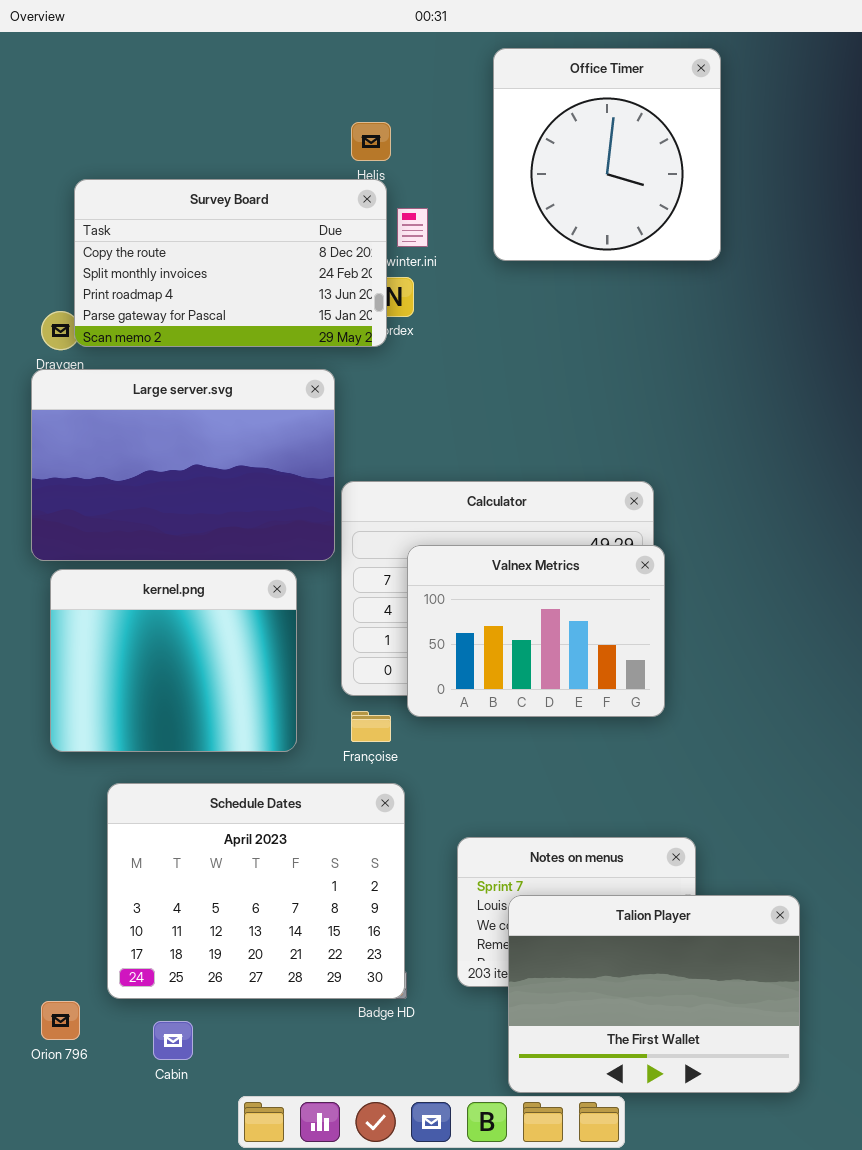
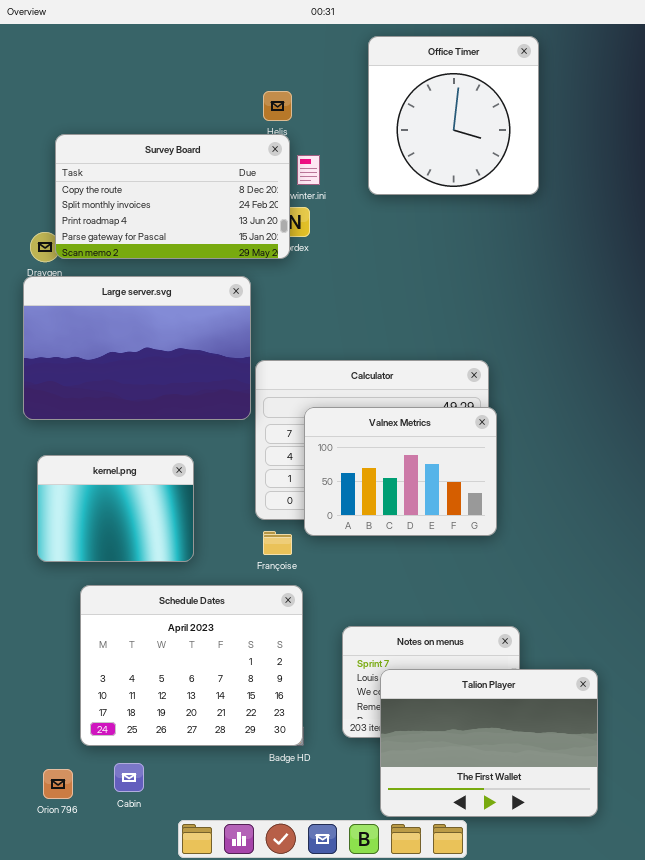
kernel.png: [50,569,297,752] -> [37,455,194,562], resized
Orion 796: [41,1001,80,1040] -> [43,769,73,799], moved

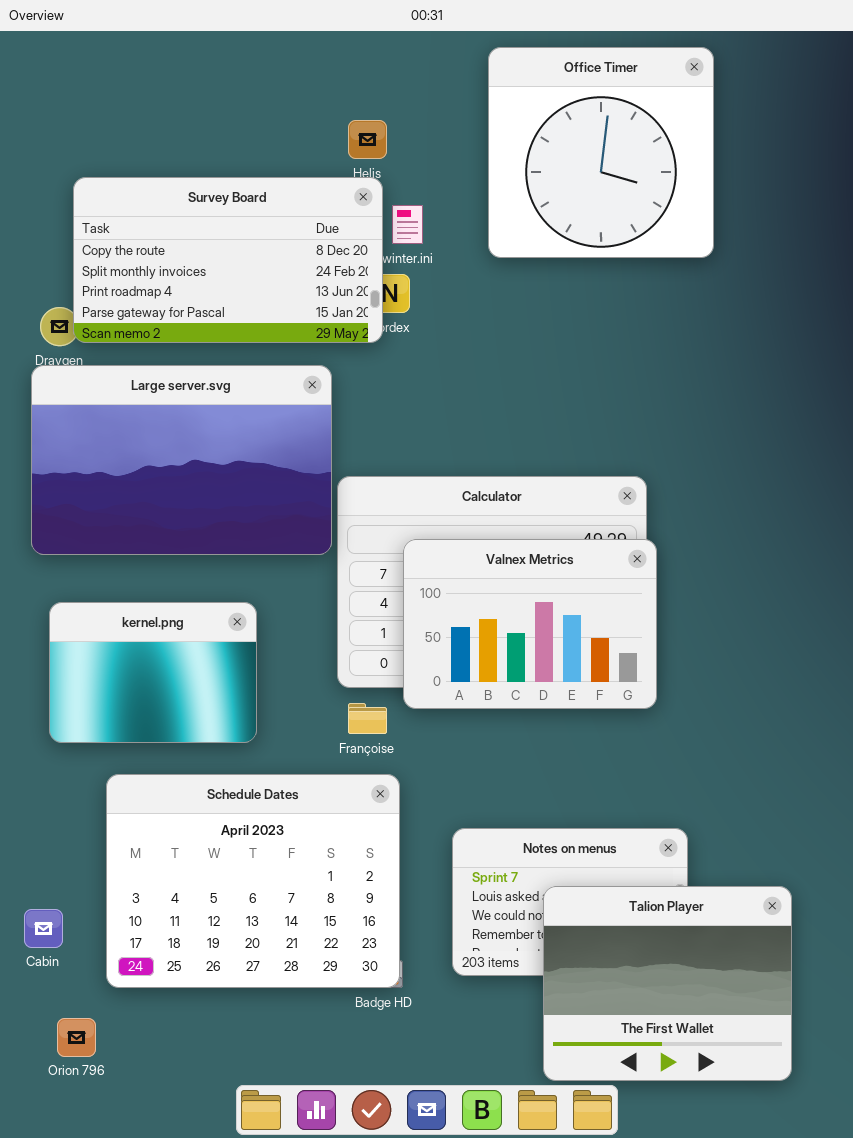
Talion Player: [380,669,598,817] -> [543,886,792,1081], resized
Cabin: [114,763,144,792] -> [24,909,63,948], moved

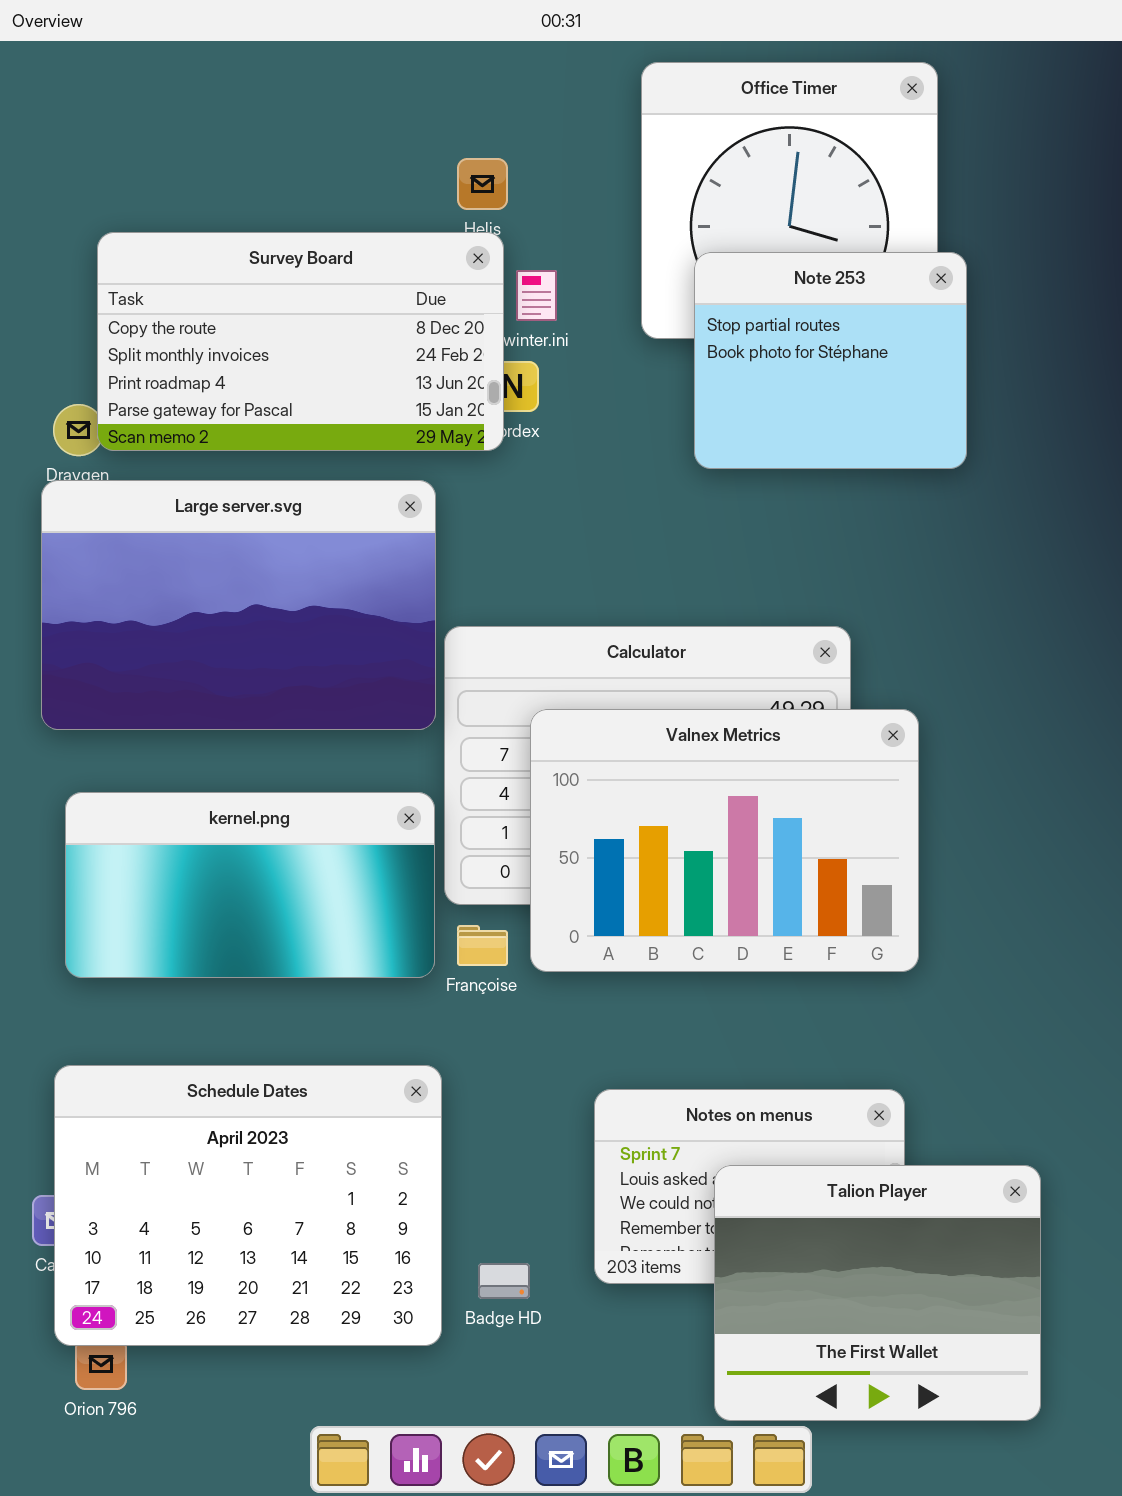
Note 253: none -> [694,252,967,469], opened
Valnex Metrics: [403,539,657,709] -> [530,709,919,972], resized
kernel.png: [49,602,257,743] -> [65,792,435,978], resized
Schedule Dates: [106,774,400,988] -> [54,1065,442,1346], moved

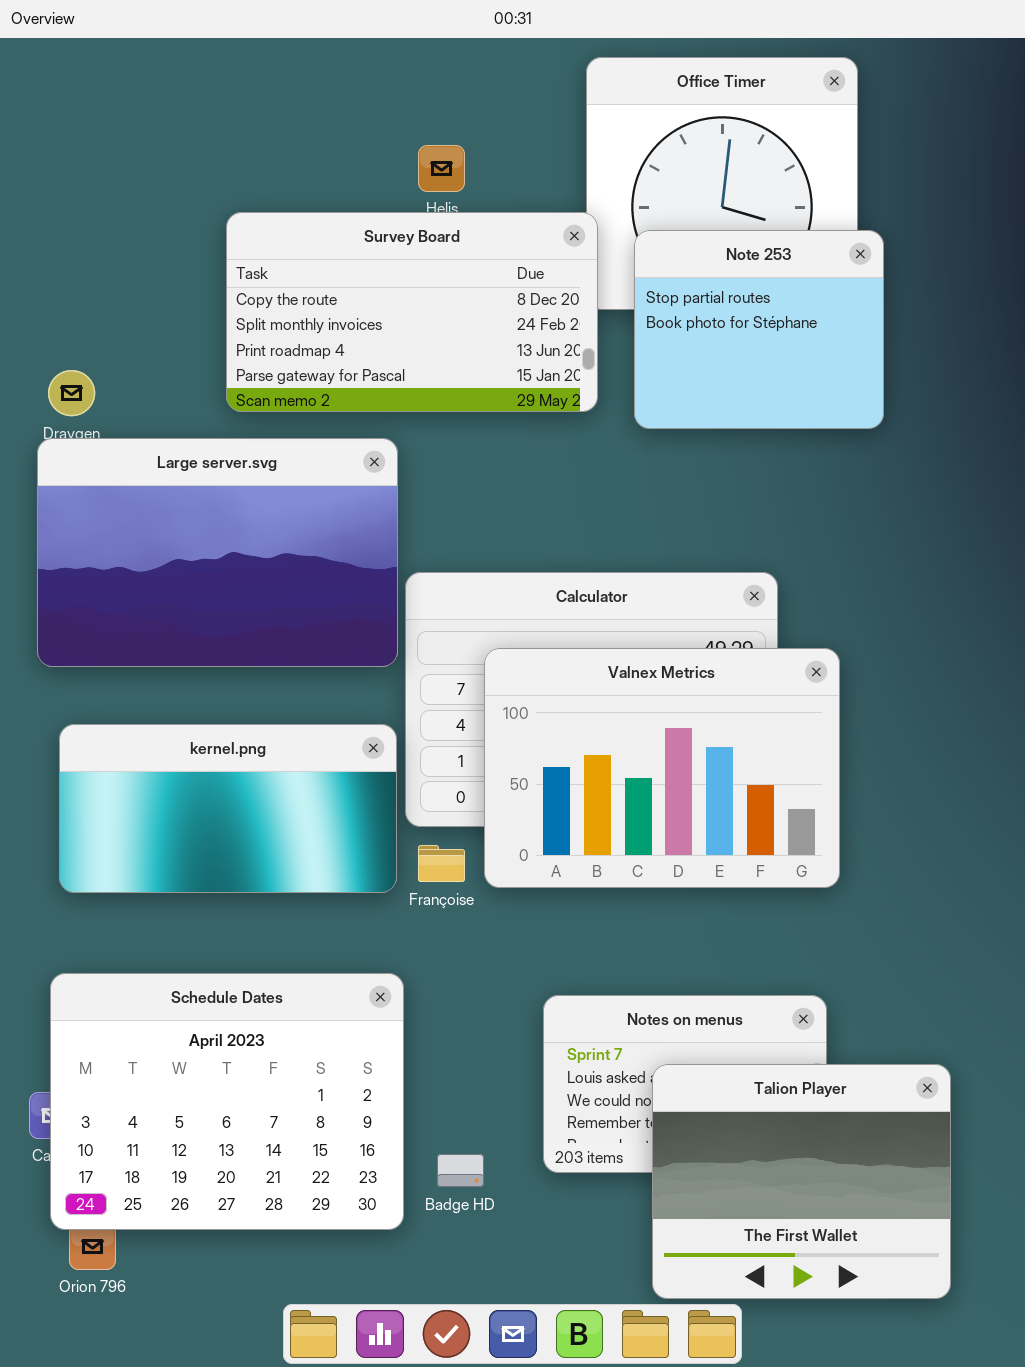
Survey Board: [97,232,504,451] -> [226,212,598,412], moved

